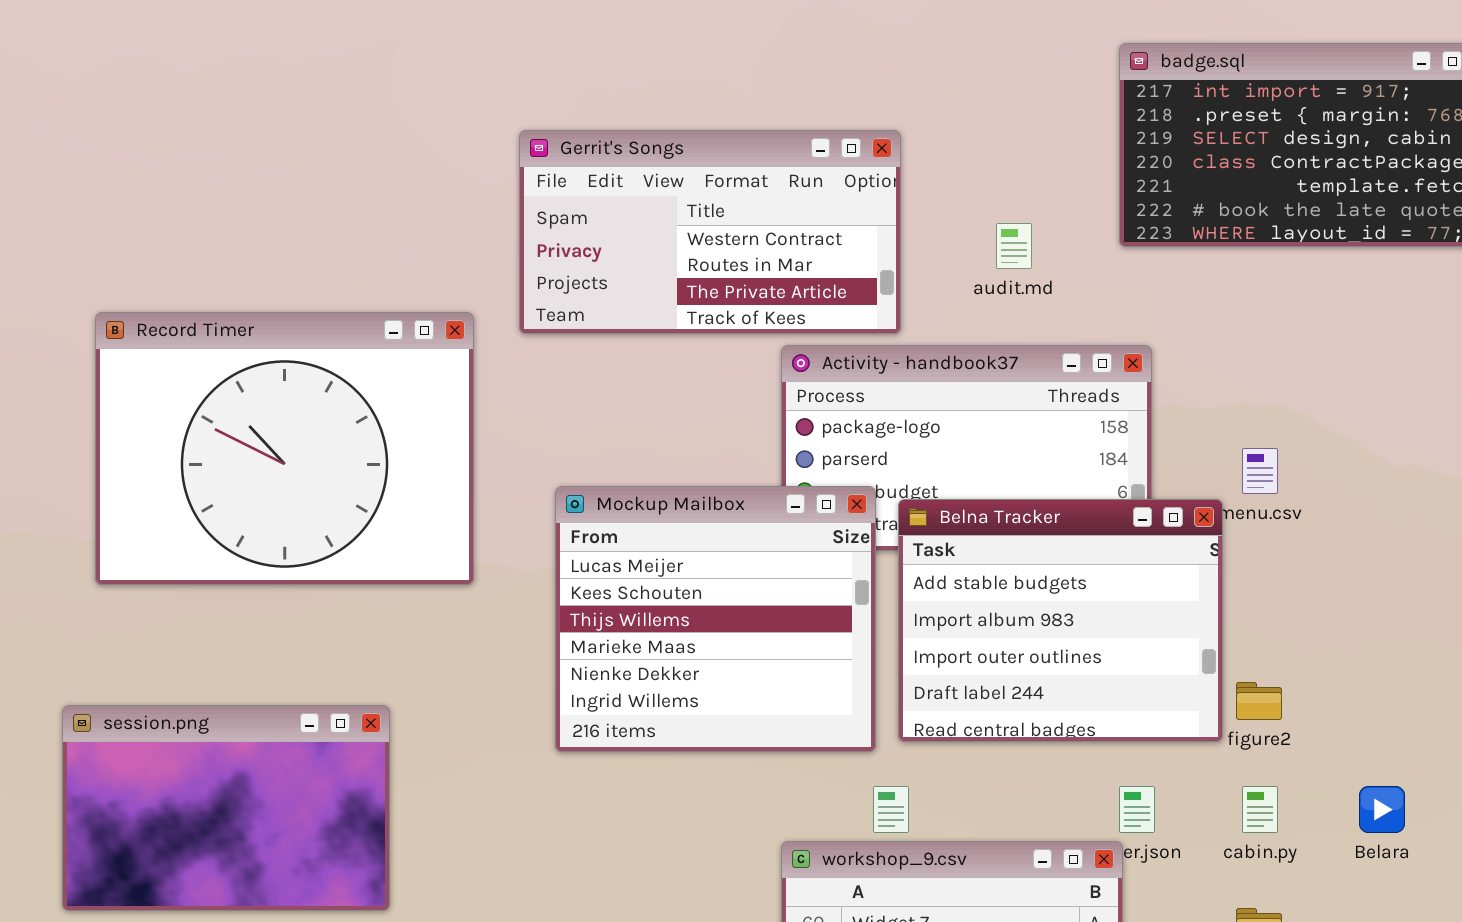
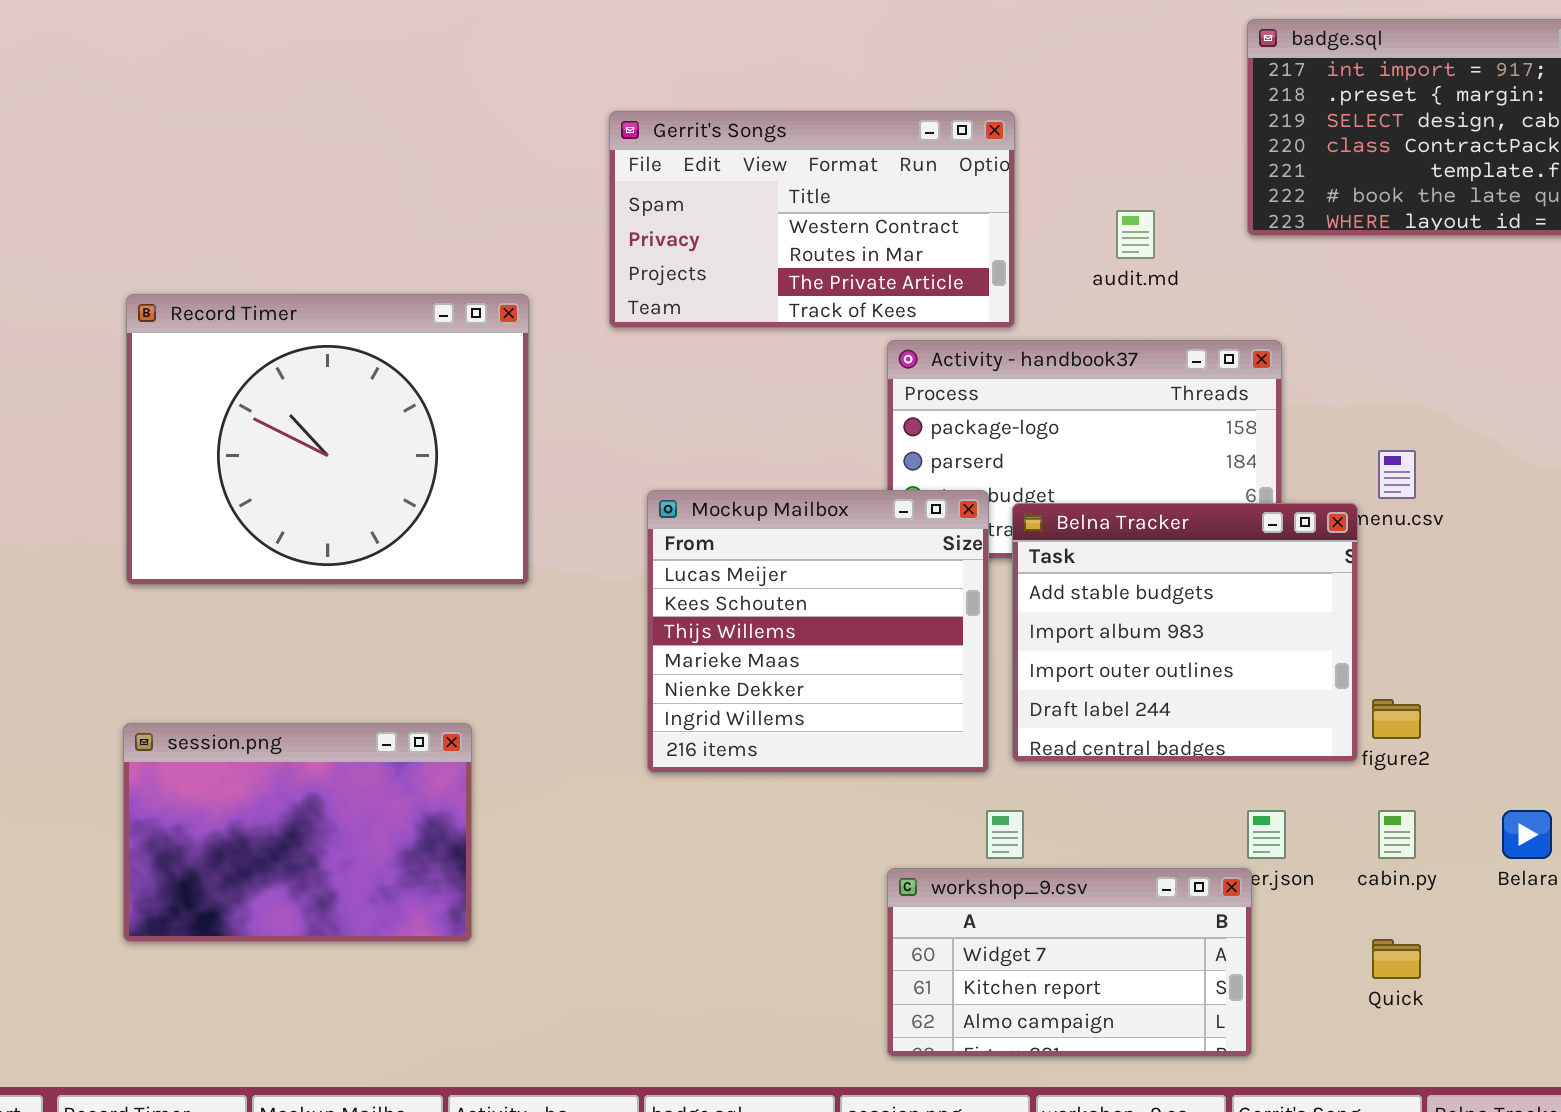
Record Timer: [95,312,474,585] -> [126,294,529,585], moved

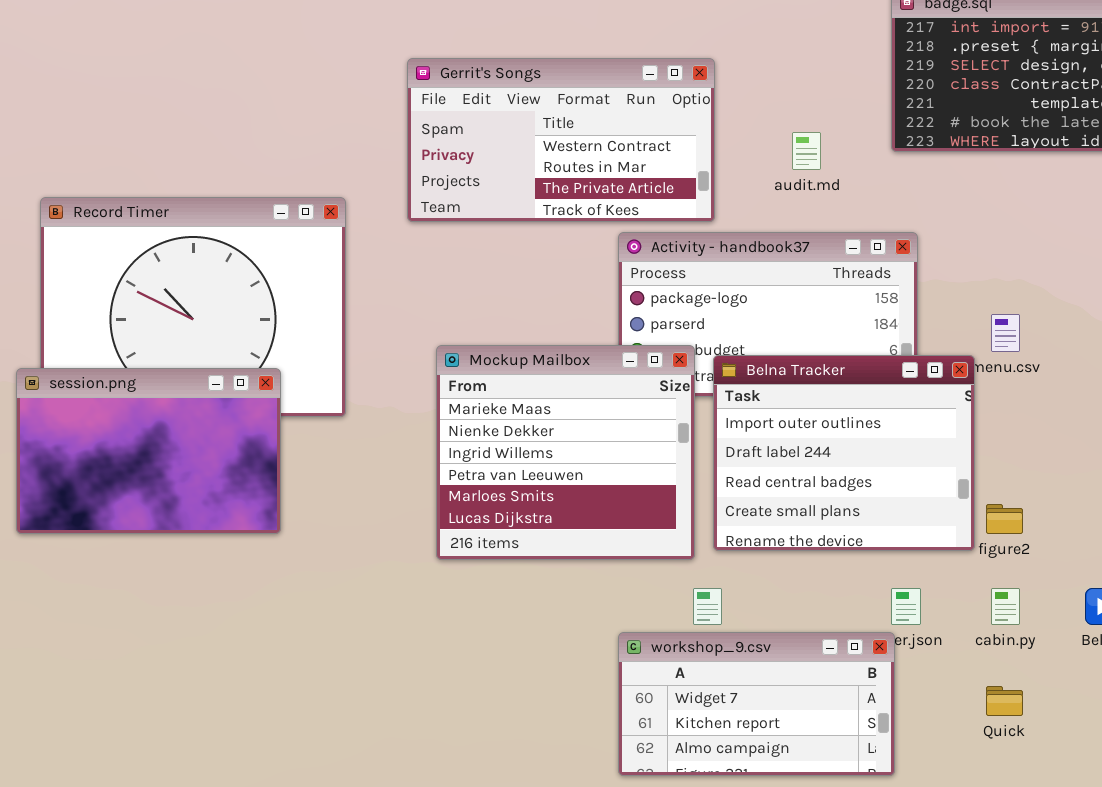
Mockup Mailbox: [647,490,989,773] -> [436,345,695,560], scrolled down 3 rows
Belna Tracker: [1012,503,1358,762] -> [713,355,975,551], scrolled down 2 rows
session.png: [123,723,472,942] -> [16,368,281,534], moved

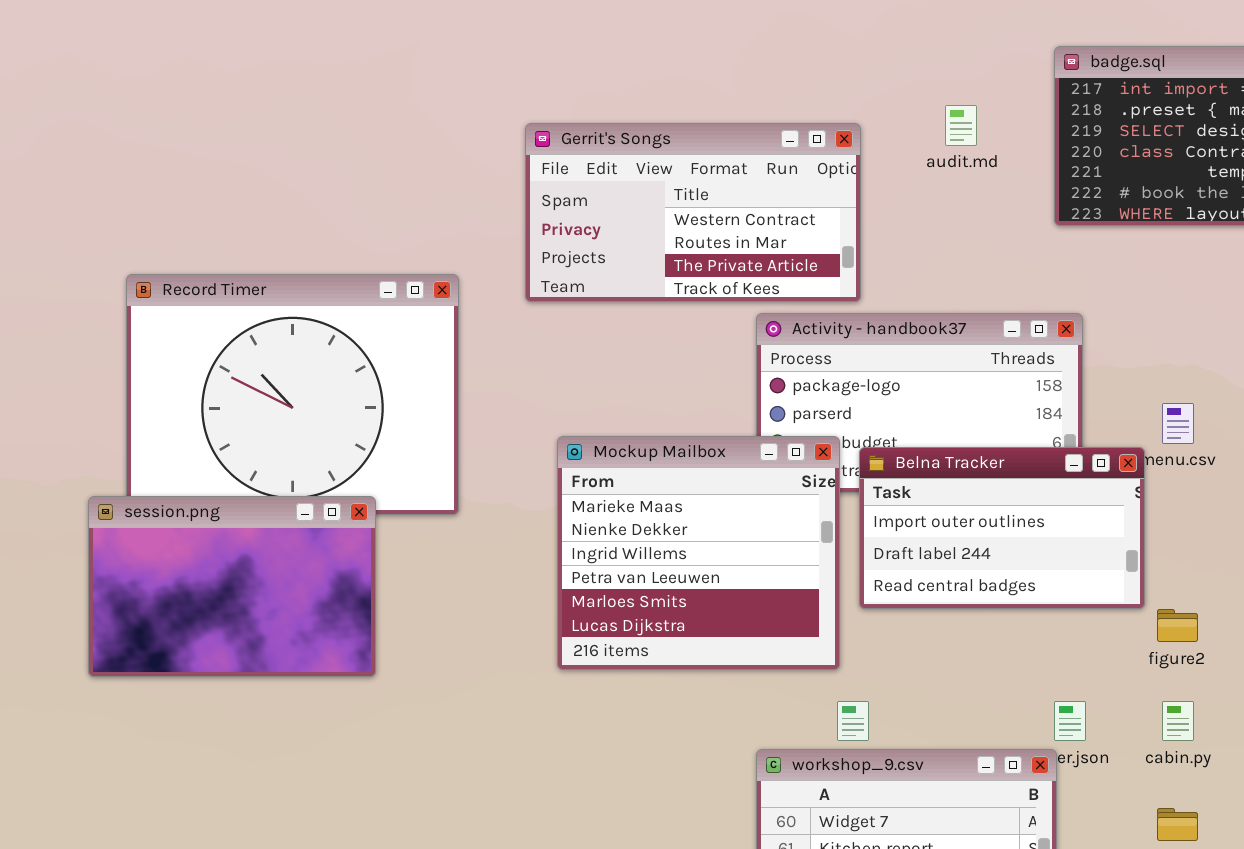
audit.md: [792,132,821,170] -> [945,105,977,146], moved
Belna Tracker: [713,355,975,551] -> [859,447,1145,609], resized
session.png: [16,368,281,534] -> [88,496,376,677], moved

